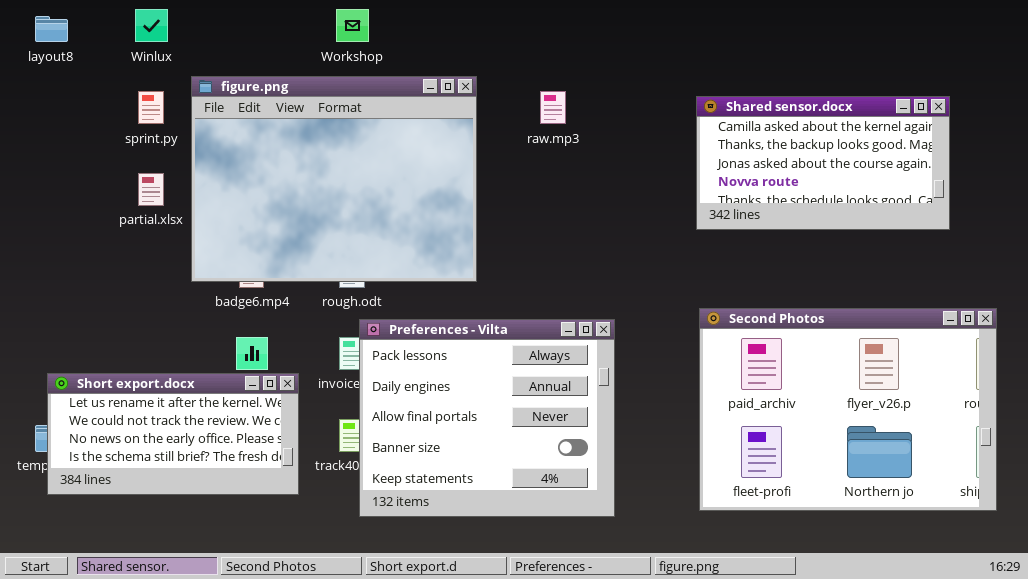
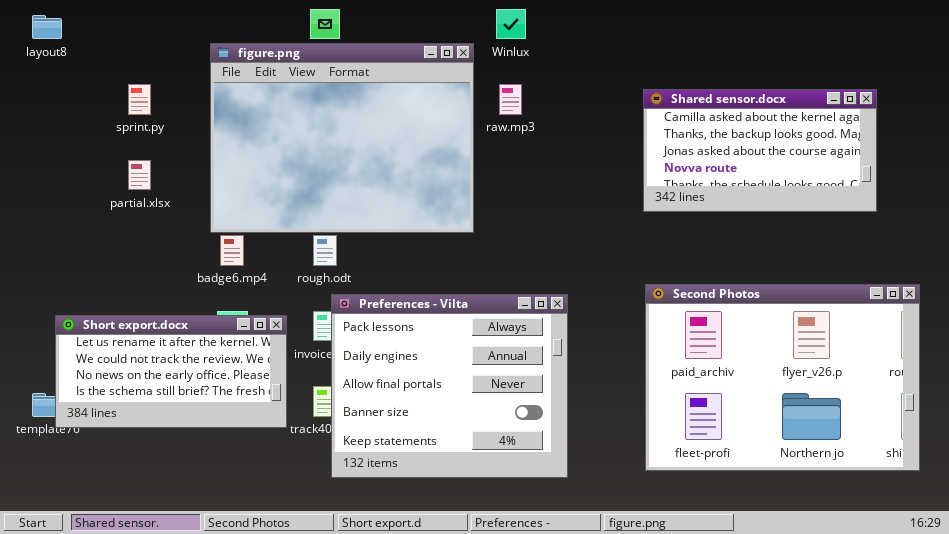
Winlux: [135,9,168,42] -> [496,9,526,39], moved
figure.png: [191,76,477,282] -> [210,43,474,233], moved
Short export.docx: [47,373,299,495] -> [55,315,287,428], moved

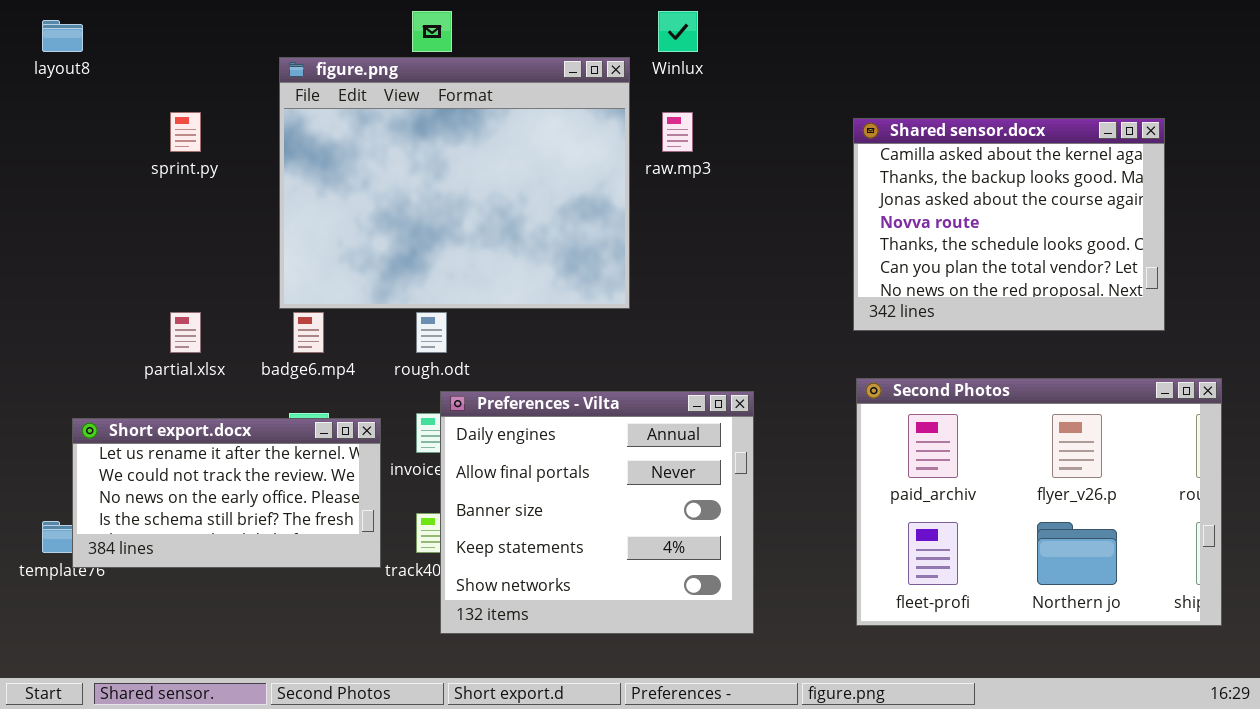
Shared sensor.docx: [643,89,877,212] -> [853,118,1165,331], resized
partial.xlsx: [128,160,151,190] -> [170,312,201,353], moved
Preferences - Vilta: [331,294,568,478] -> [440,391,754,634], scrolled down 1 row

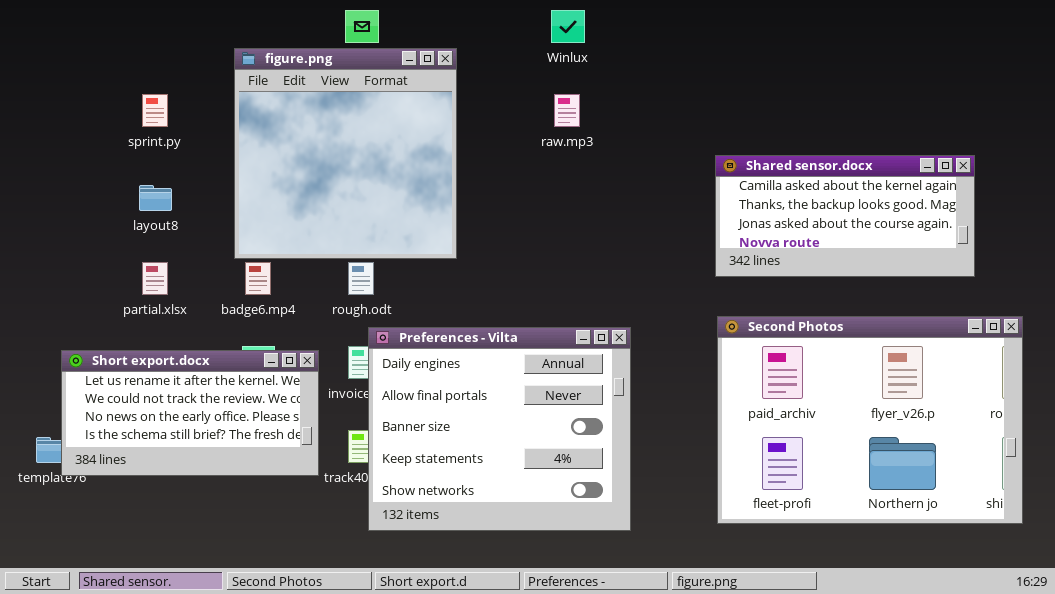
layout8: [42,20,83,52] -> [139,185,172,211], moved
figure.png: [279,57,630,309] -> [234,48,457,259], resized
Shared sensor.docx: [853,118,1165,331] -> [715,155,975,277], resized

